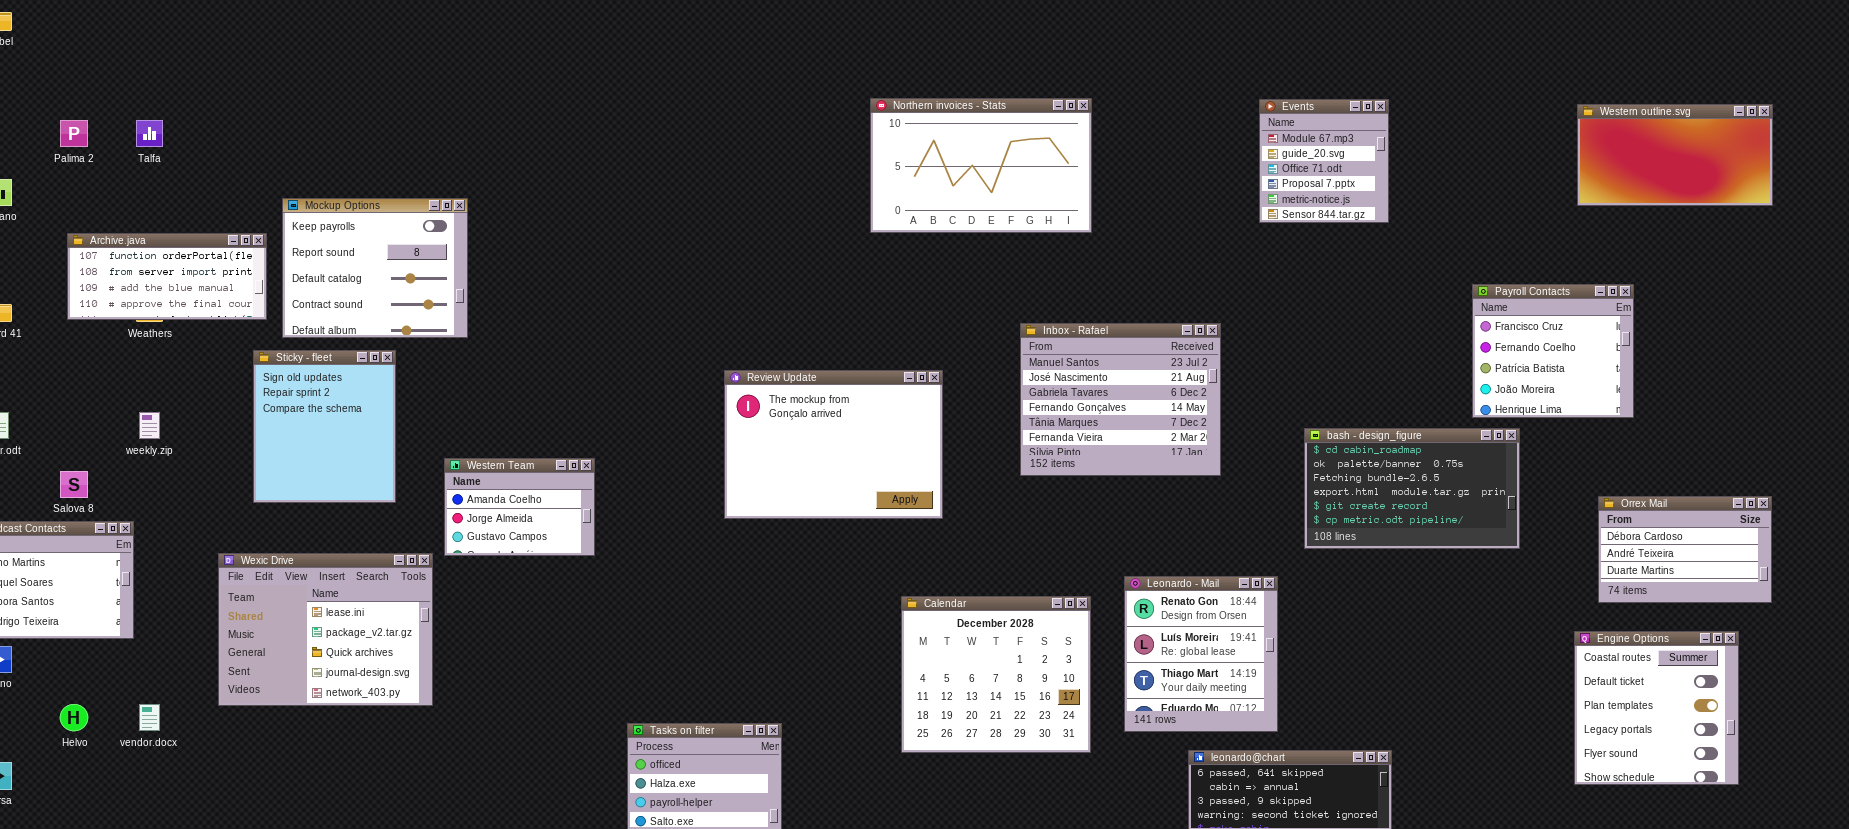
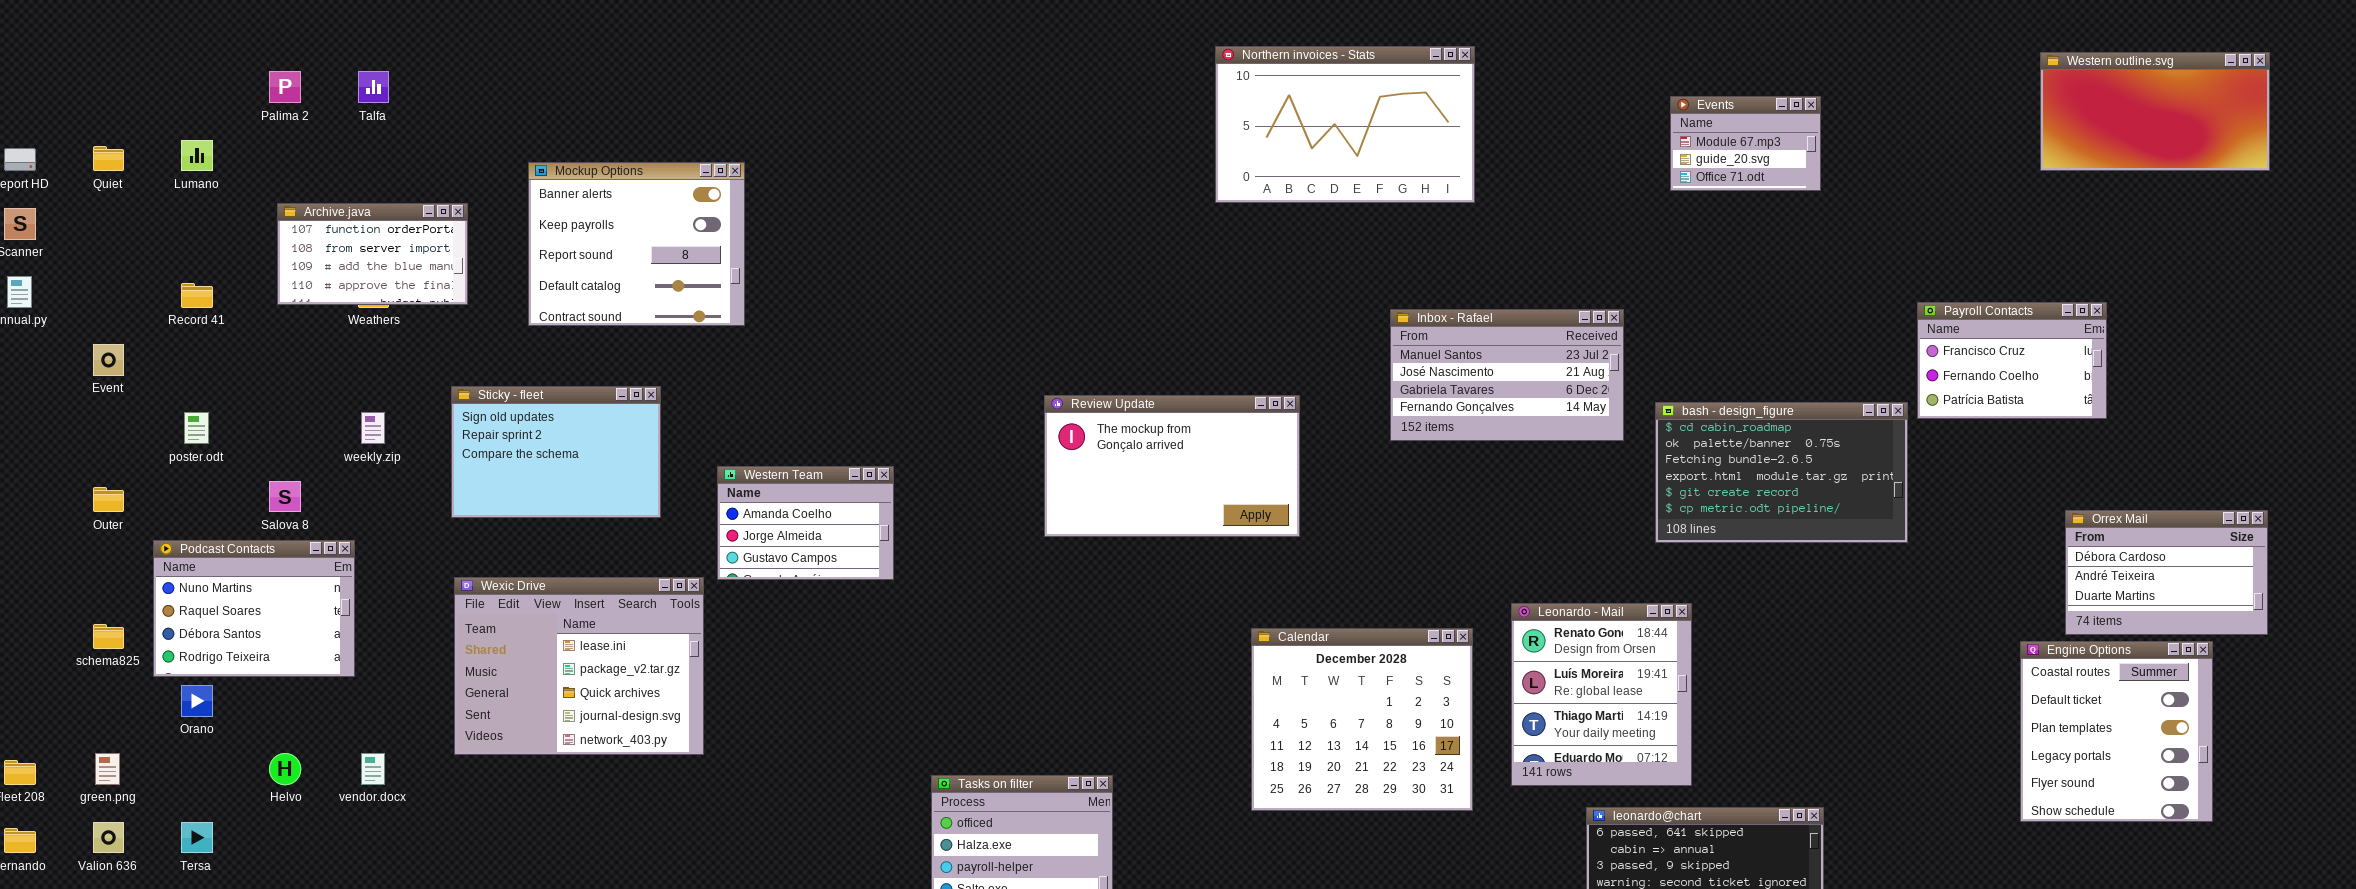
Events: [1259,99,1389,223] -> [1670,96,1821,191], resized
Mockup Options: [282,198,468,338] -> [528,162,745,326], scrolled up 1 row
Archive.java: [67,233,267,320] -> [277,203,468,305], resized
Payroll Contacts: [1472,284,1634,418] -> [1917,302,2107,419], resized
Inbox - Rafael: [1020,323,1221,476] -> [1390,309,1624,441], resized
Sticky - fleet: [253,350,396,503] -> [451,386,661,518], resized
Review Update: [724,370,943,519] -> [1044,395,1300,537], resized
bash - design_figure: [1304,428,1520,549] -> [1655,402,1908,543], moved
Engine Options: [1574,631,1739,785] -> [2020,641,2213,822], moved

